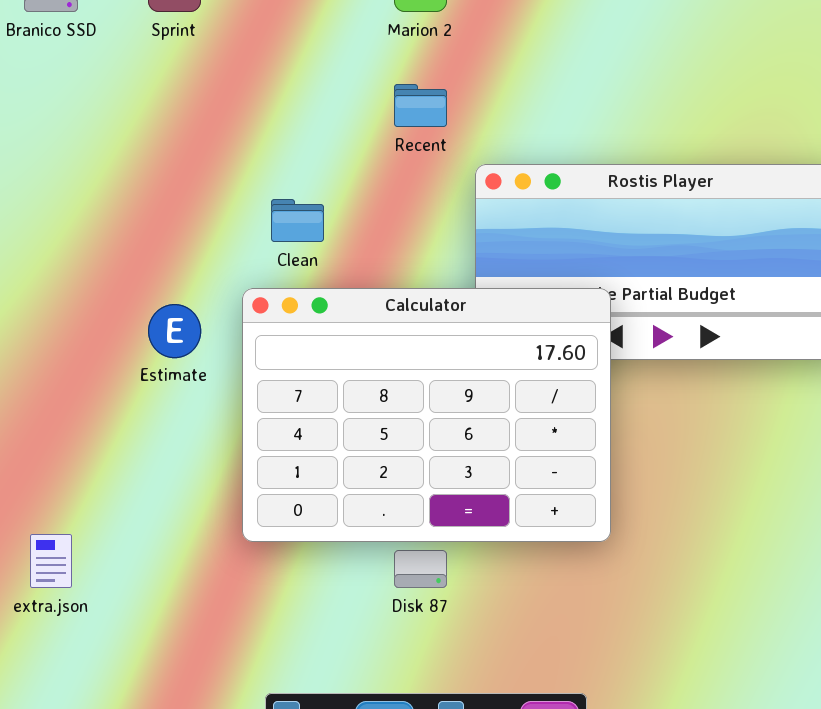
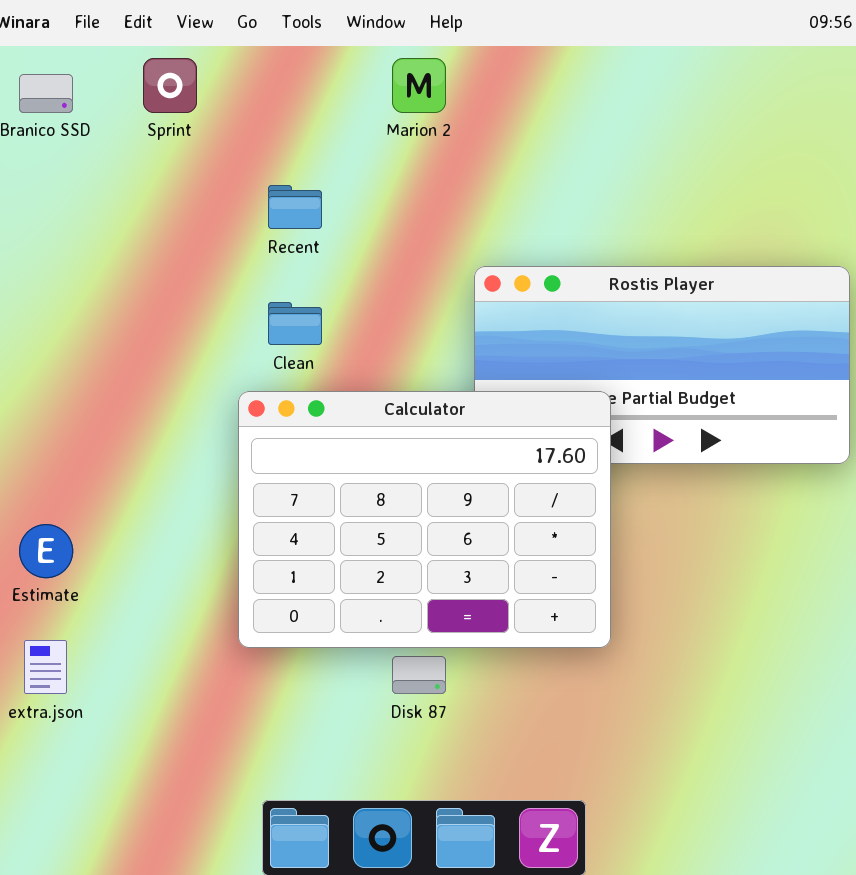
Recent: [394,84,447,127] -> [268,185,322,229], moved
Estimate: [148,304,201,358] -> [19,524,73,578], moved

